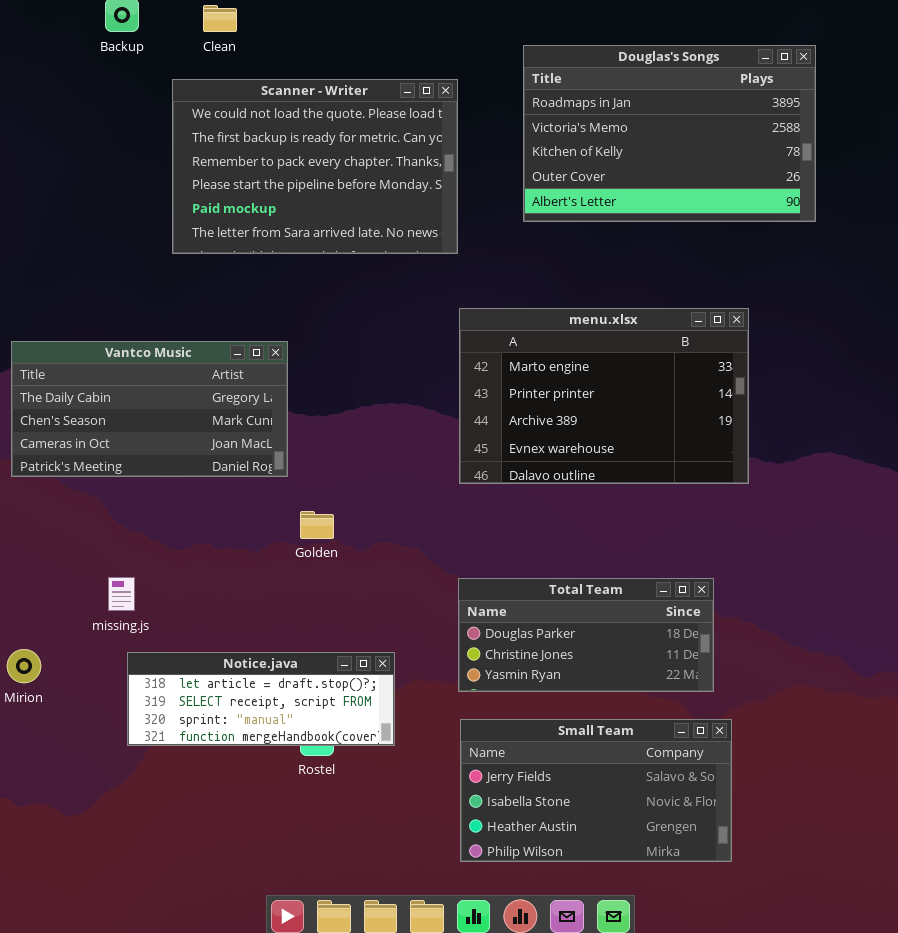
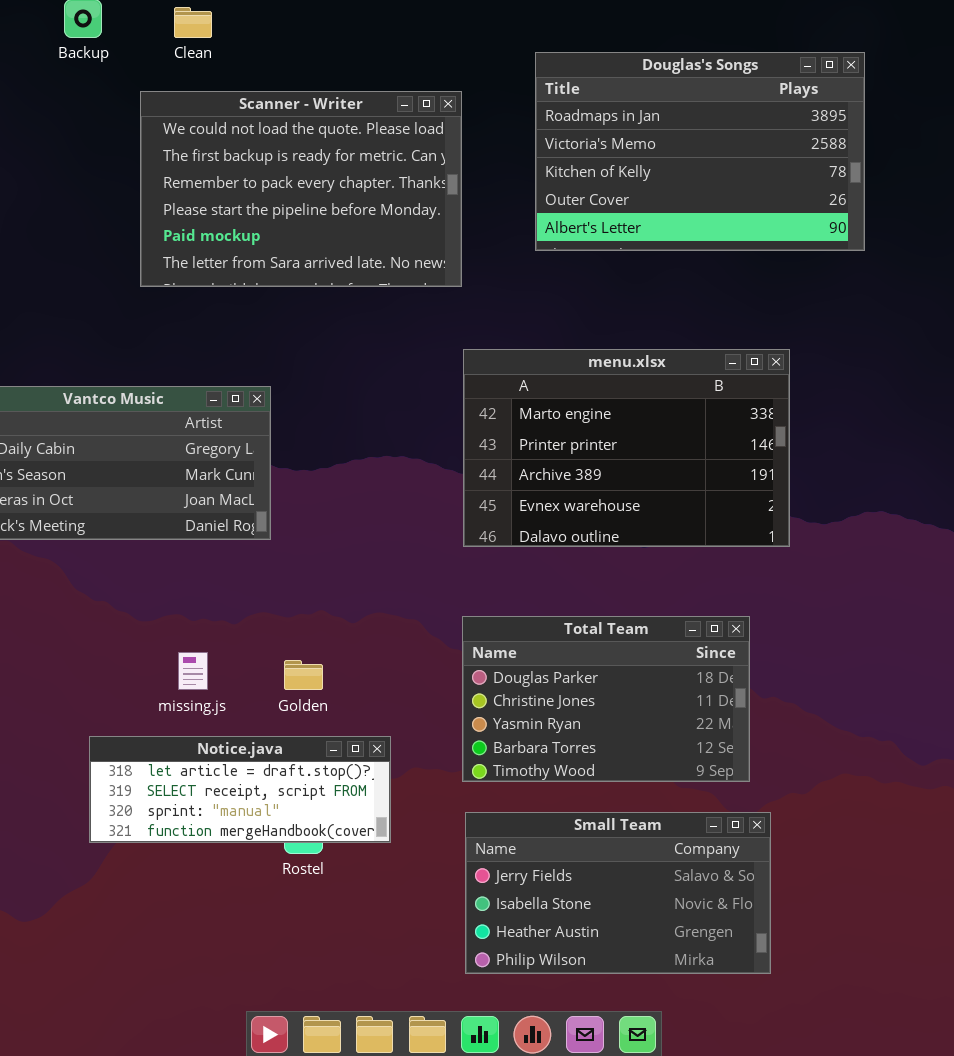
Golden: [300,511,334,539] -> [284,660,323,690], moved
missing.js: [108,577,135,611] -> [178,652,208,690], moved
Total Team: [458,578,714,692] -> [462,616,750,782], resized

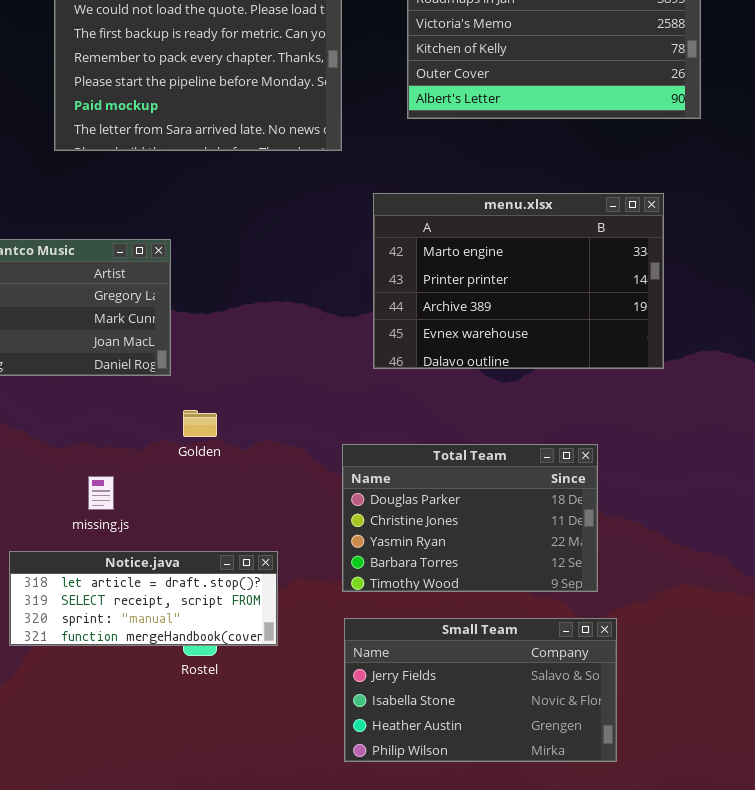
menu.xlsx: [463,349,790,547] -> [373,193,664,369], moved
Golden: [284,660,323,690] -> [183,410,217,437], moved

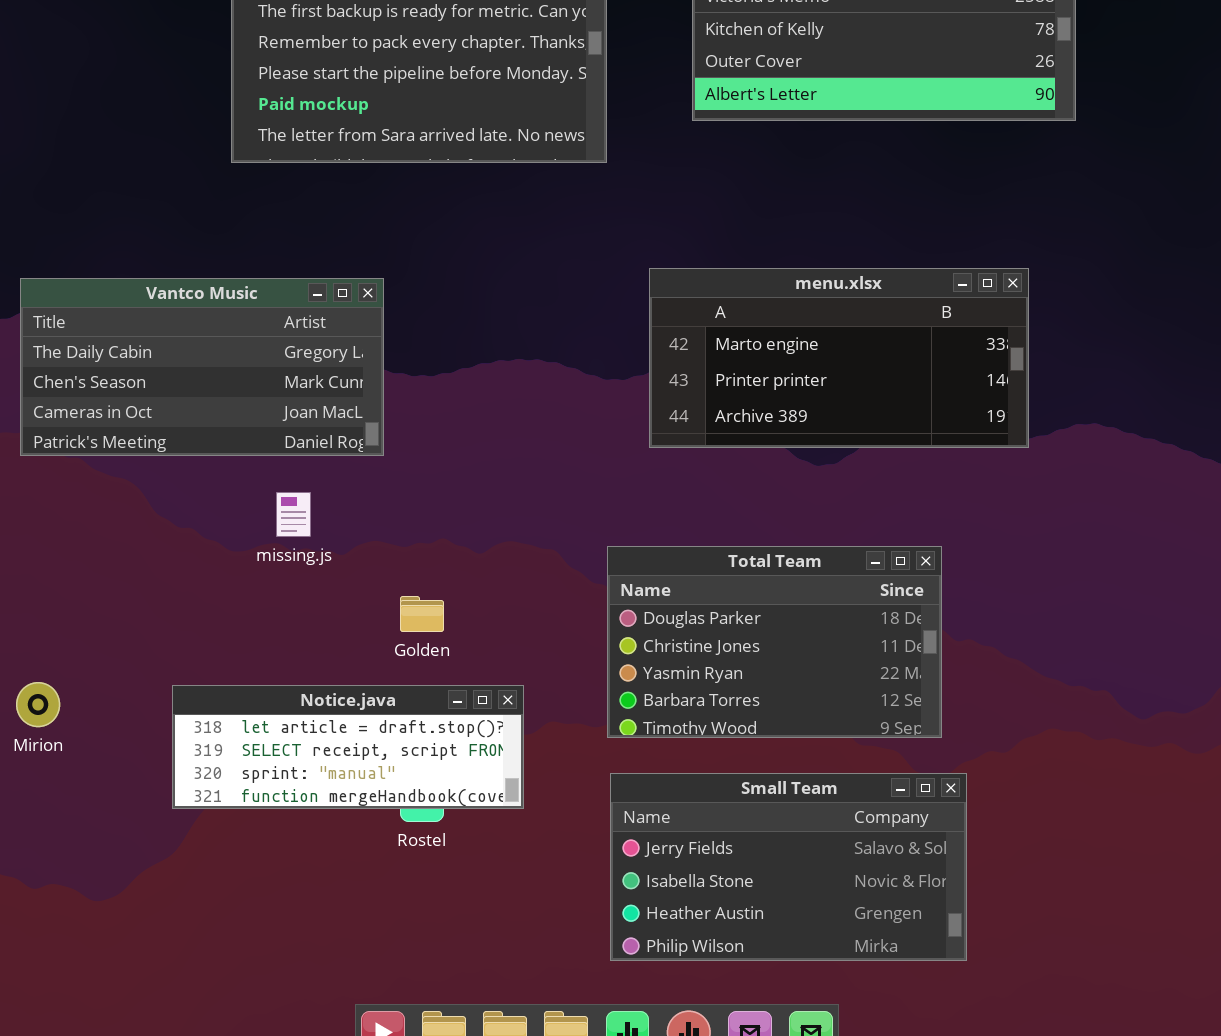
menu.xlsx: [373,193,664,369] -> [649,268,1029,448], resized
Golden: [183,410,217,437] -> [400,596,444,632], moved
missing.js: [88,476,114,510] -> [276,492,311,537], moved

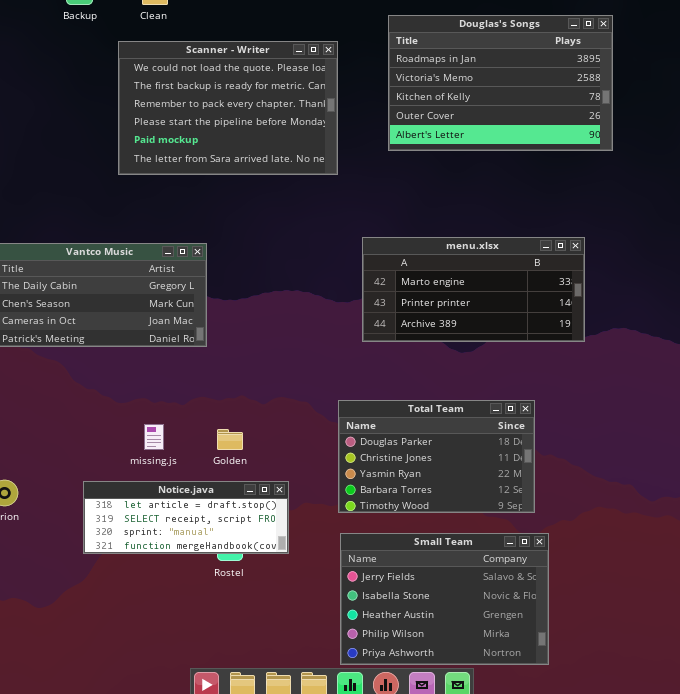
missing.js: [276,492,311,537] -> [144,424,164,450], moved
Small Team: [610,773,967,961] -> [340,533,549,665], resized

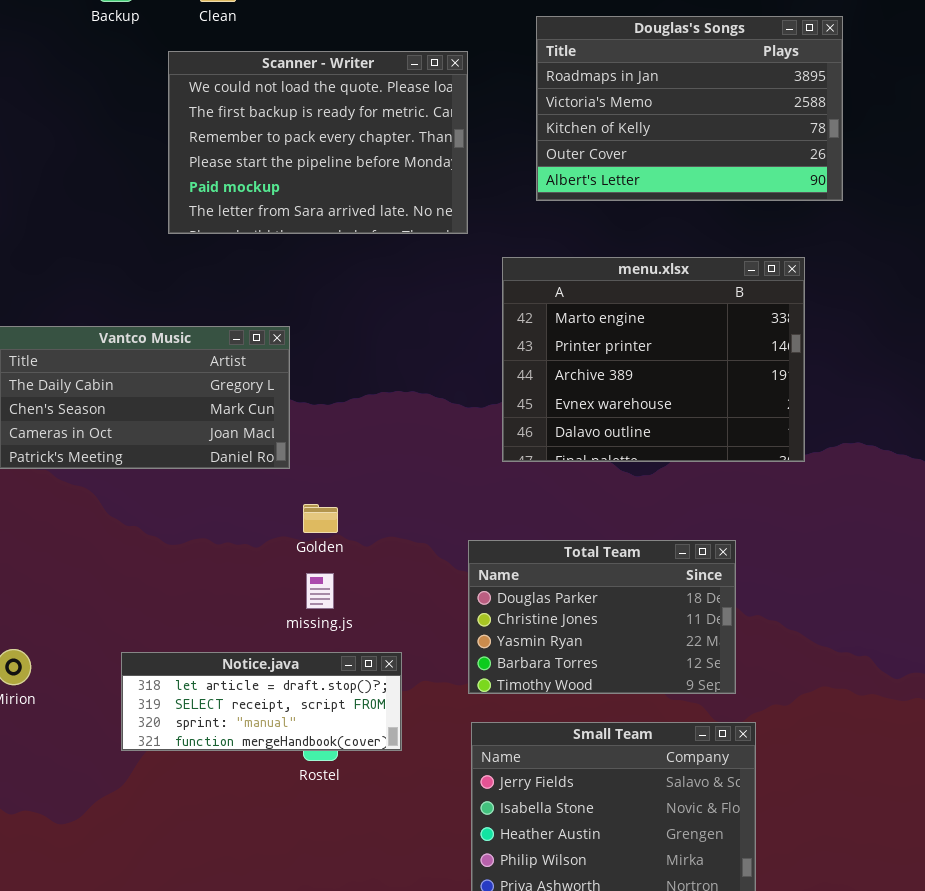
menu.xlsx: [362,237,585,342] -> [502,257,805,462], resized
missing.js: [144,424,164,450] -> [306,573,334,609], moved
Golden: [217,429,243,450] -> [303,504,338,533], moved

